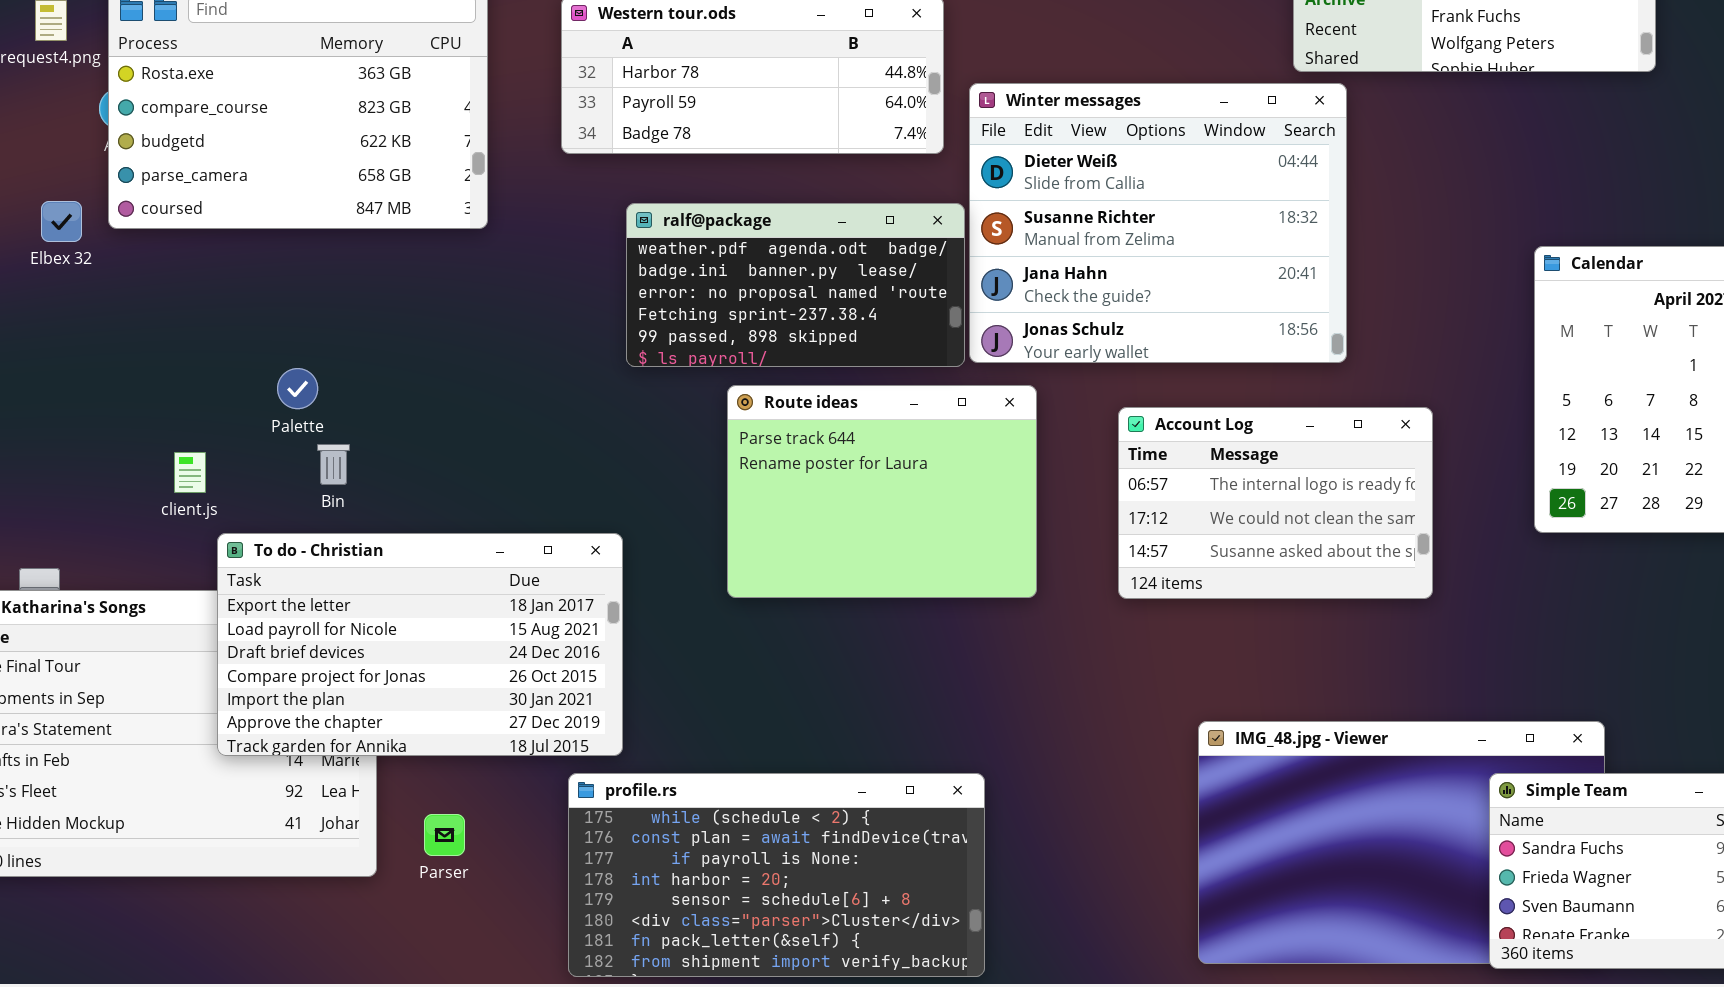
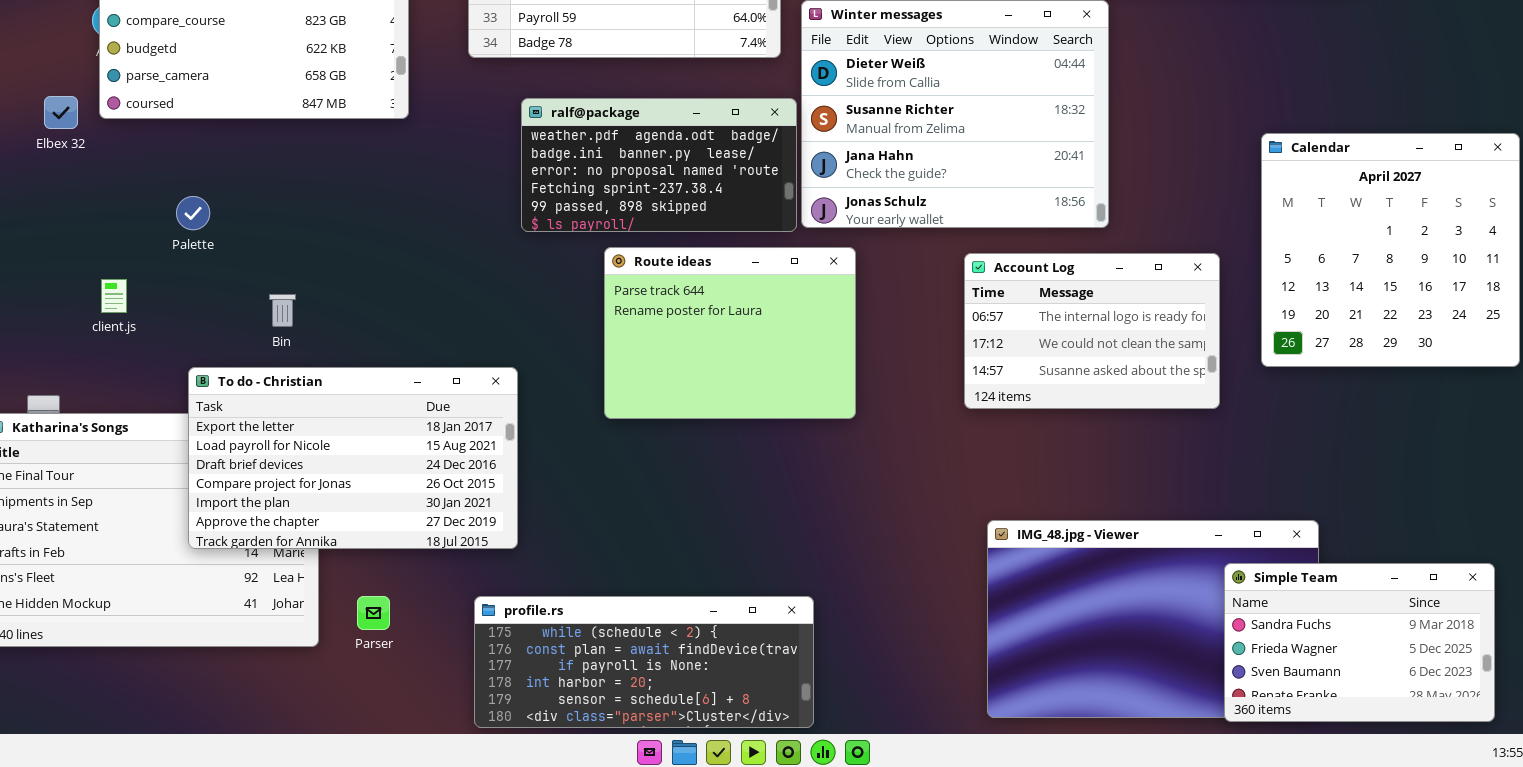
Palette: [277,368,318,409] -> [176,196,210,230], moved
Account Log: [1118,407,1433,599] -> [964,253,1220,409], moved
client.js: [174,452,206,493] -> [101,279,127,313], moved
profile.rs: [568,773,985,977] -> [474,596,814,728], resized

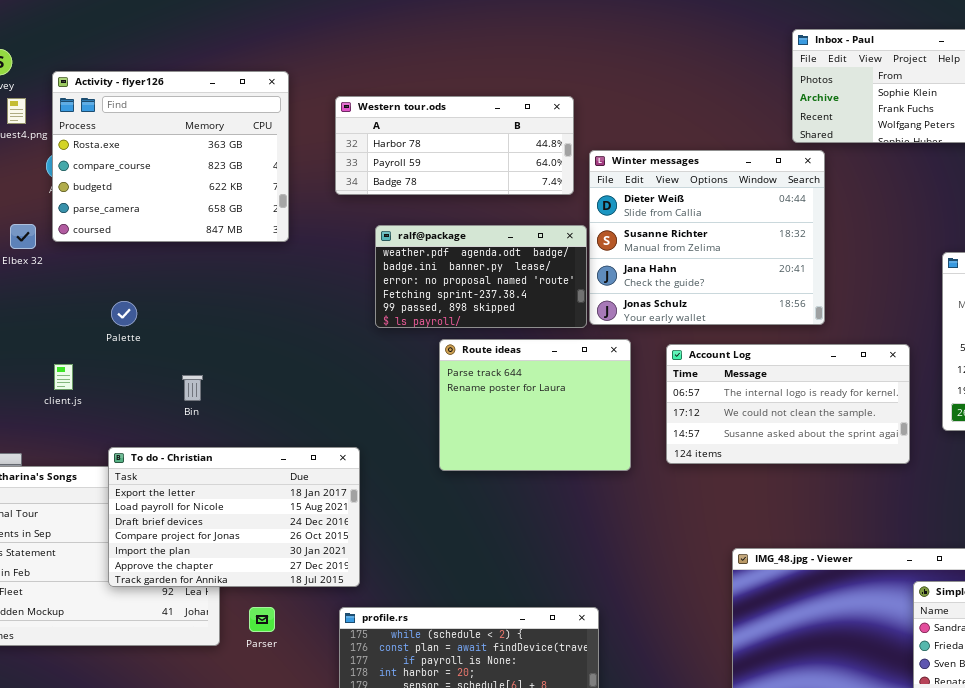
Account Log: [964,253,1220,409] -> [666,344,910,464], resized
To do - Christian: [188,367,518,549] -> [108,447,360,587], moved

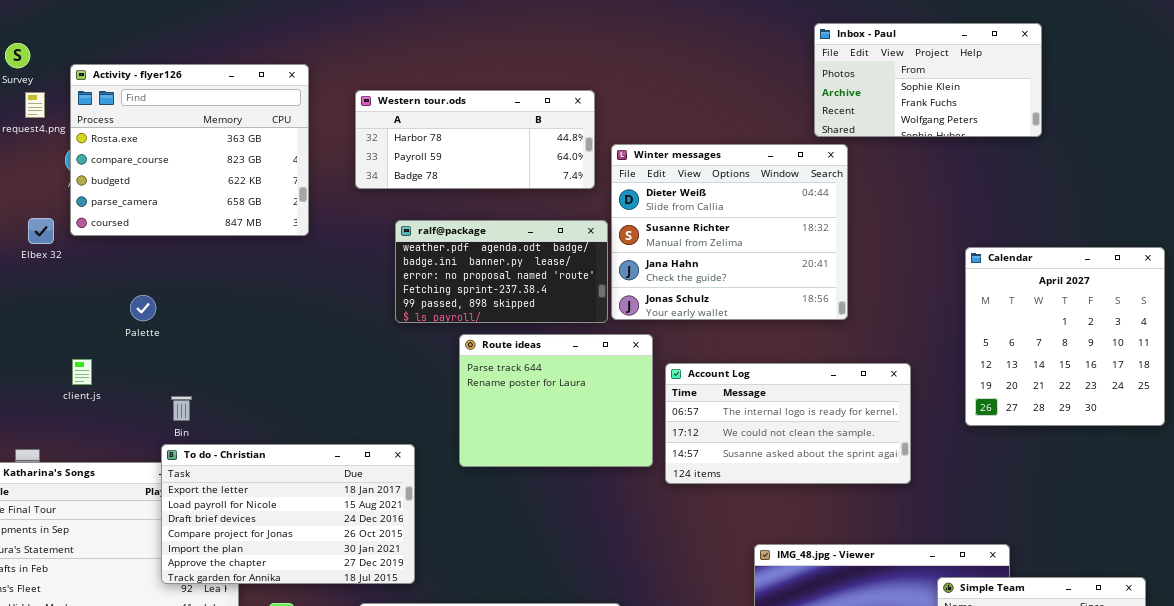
Account Log: [666,344,910,464] -> [665,363,911,484], moved
Bin: [182,375,203,401] -> [171,396,192,421], moved
To do - Christian: [108,447,360,587] -> [161,444,415,584], moved

